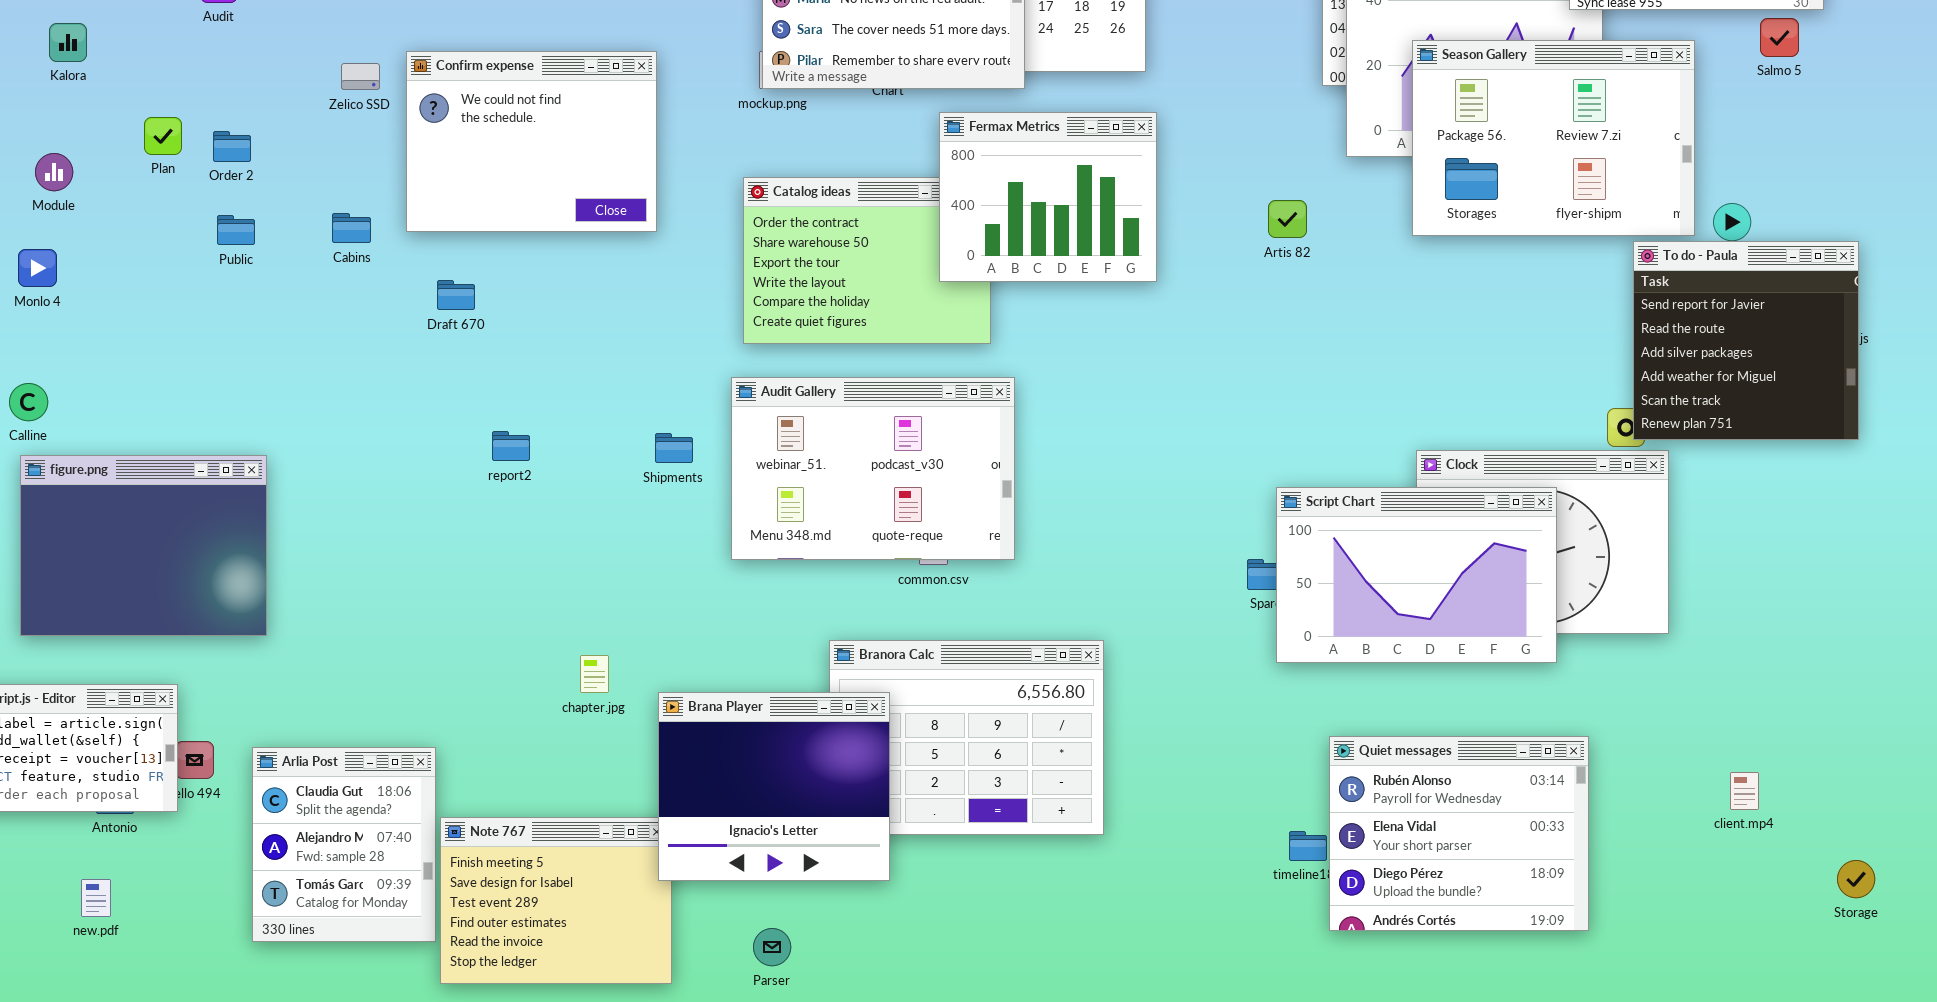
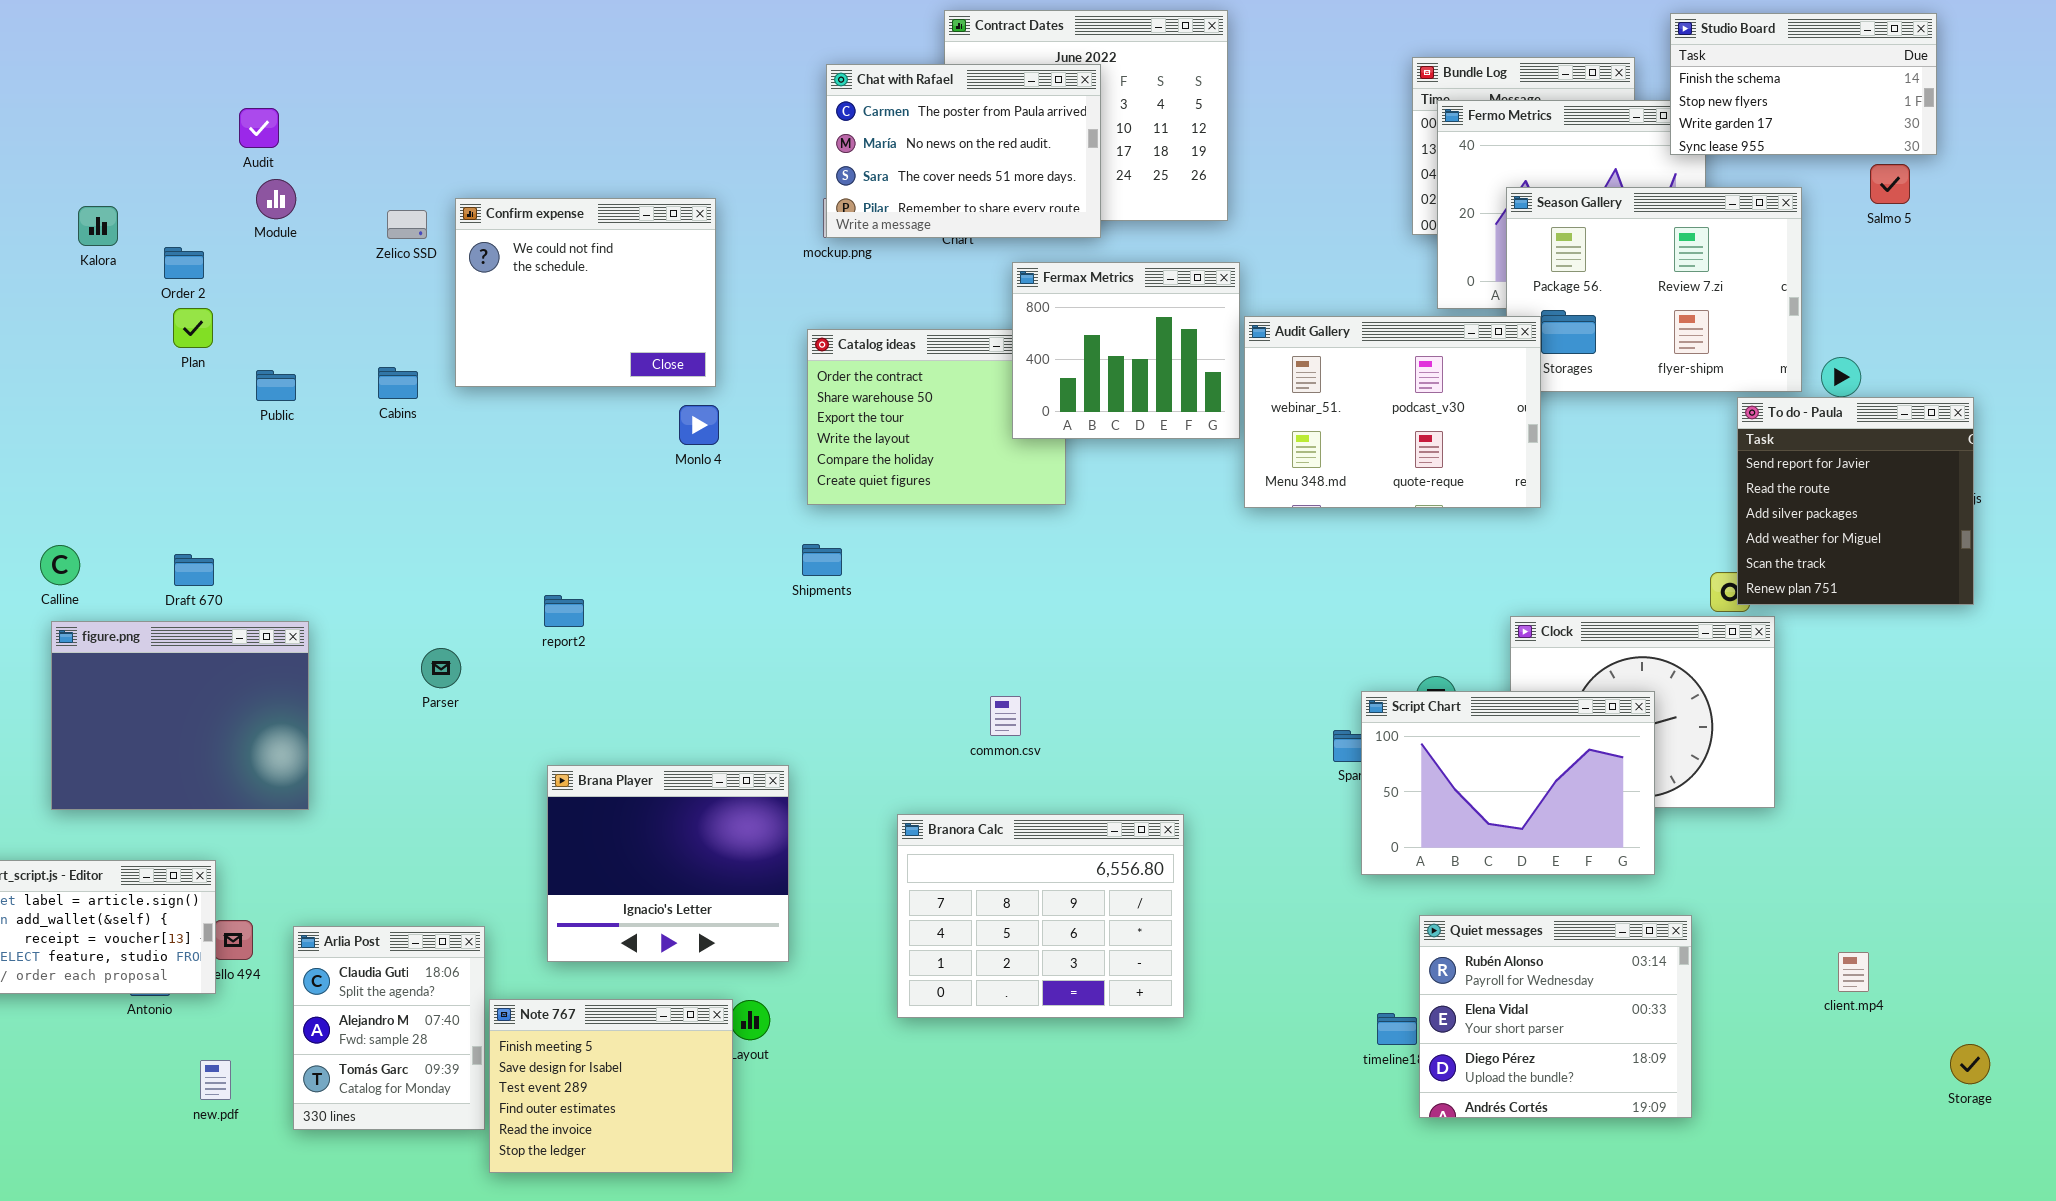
Kalora: [49,23,87,62] -> [78,206,118,246], moved
Plan: [144,117,182,155] -> [173,308,213,348], moved
Order 2: [213,131,251,162] -> [164,247,204,279], moved
Module: [35,153,73,191] -> [256,179,296,219], moved
Monlo 4: [18,249,57,287] -> [679,405,719,445], moved
Draft 670: [437,280,475,310] -> [174,554,214,586], moved
Audit Gallery: [731,377,1015,560] -> [1244,316,1541,508], moved
Shipments: [655,433,693,463] -> [802,544,842,576], moved
Script Chart: [1276,487,1557,663] -> [1361,691,1655,875], moved
Brana Player: [658,692,890,881] -> [547,765,789,962], moved
new.pdf: [81,879,111,917] -> [200,1060,231,1100], moved
Parser: [753,928,791,966] -> [421,648,461,688], moved

